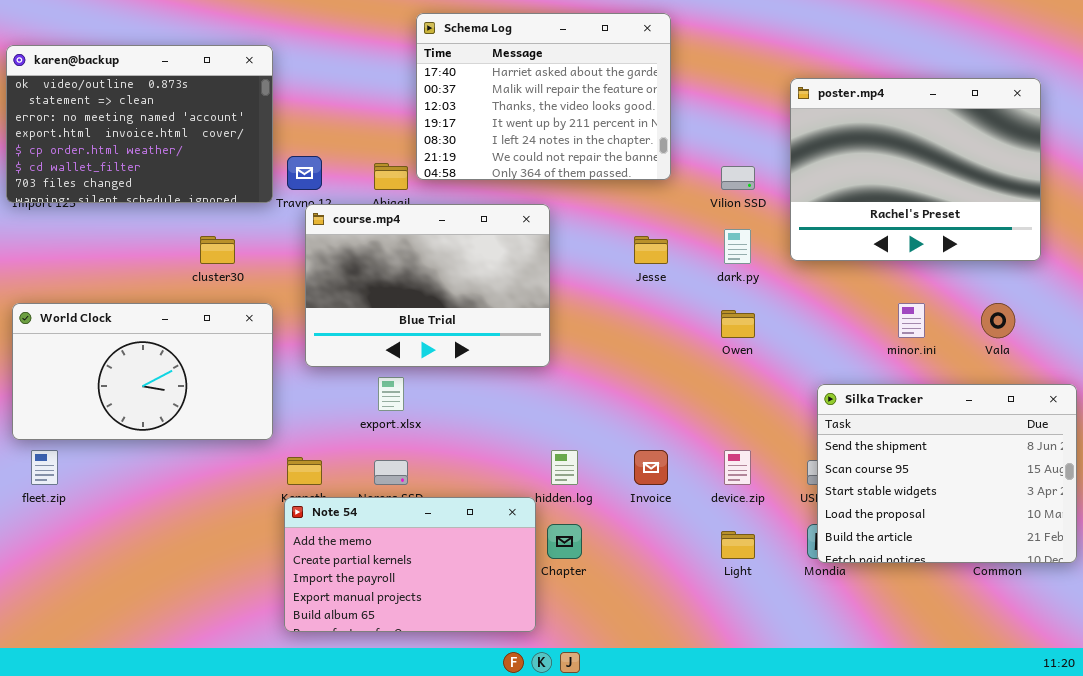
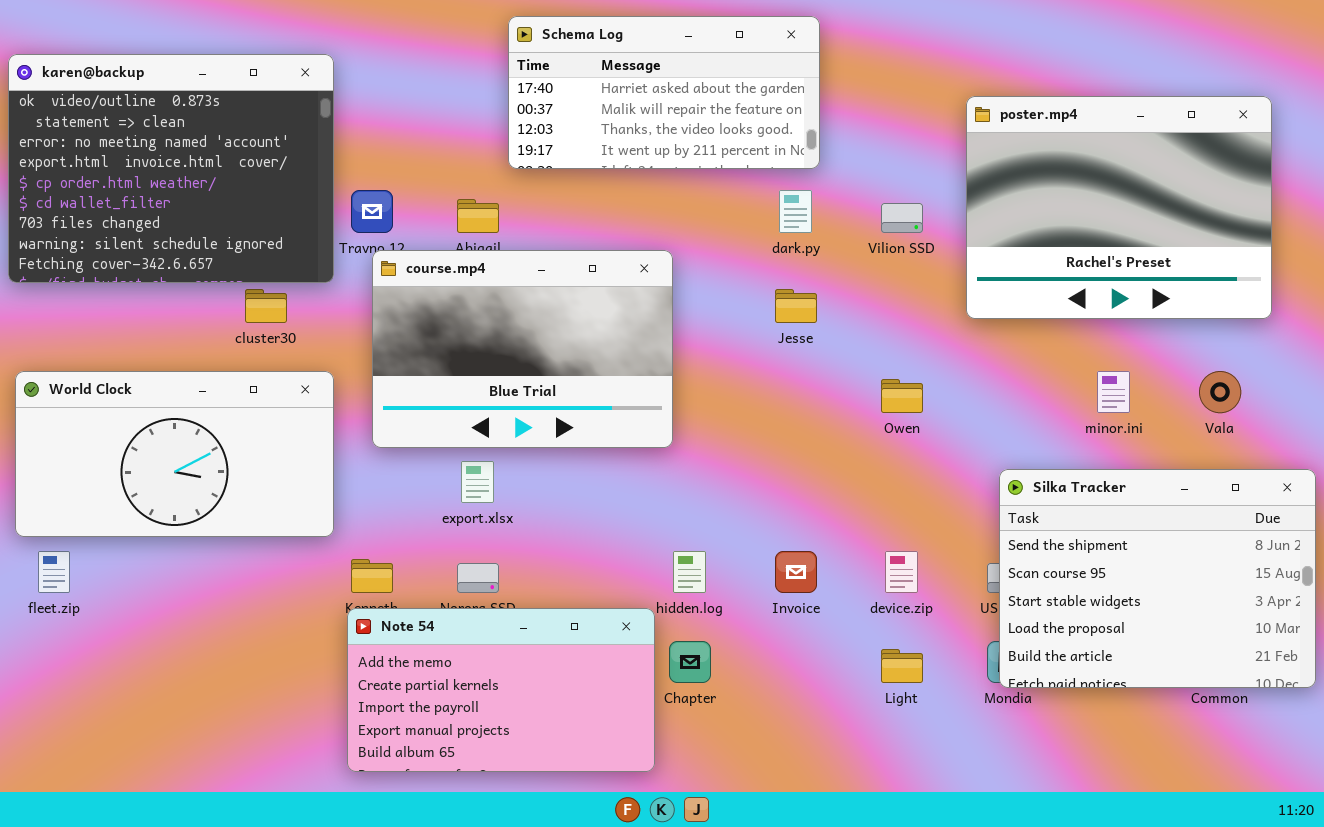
Schema Log: [416,13,671,180] -> [508,16,820,169], resized
karen@backup: [6,45,273,203] -> [8,54,334,283], resized
dark.py: [724,229,751,264] -> [779,190,812,233], moved

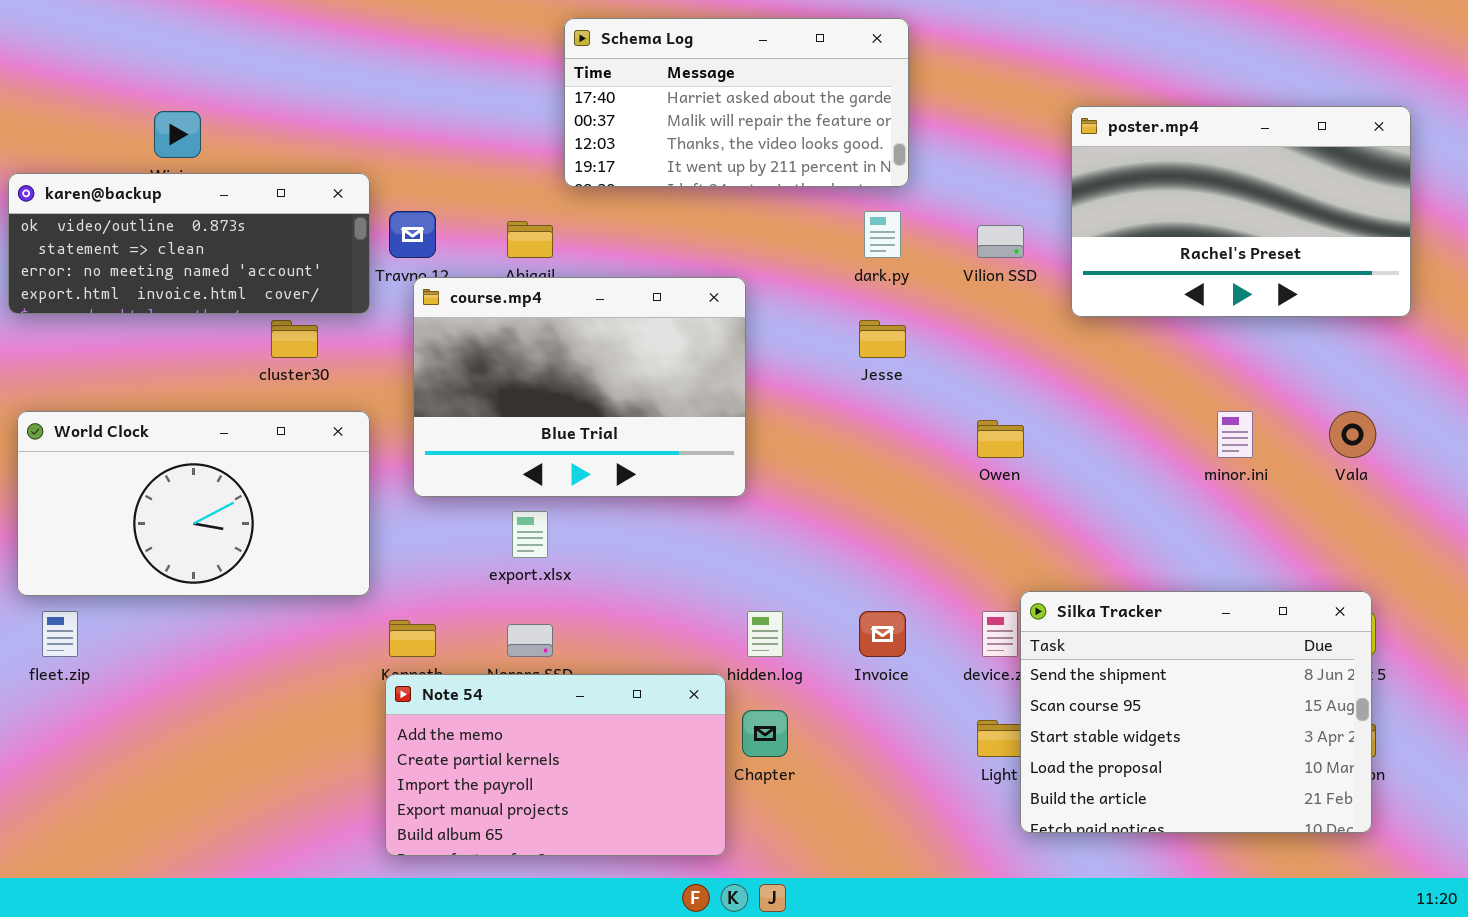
karen@backup: [8,54,334,283] -> [8,173,370,314], resized
poster.mp4: [966,96,1272,319] -> [1071,106,1411,317], resized
Silka Tracker: [999,469,1316,688] -> [1020,591,1372,833], moved

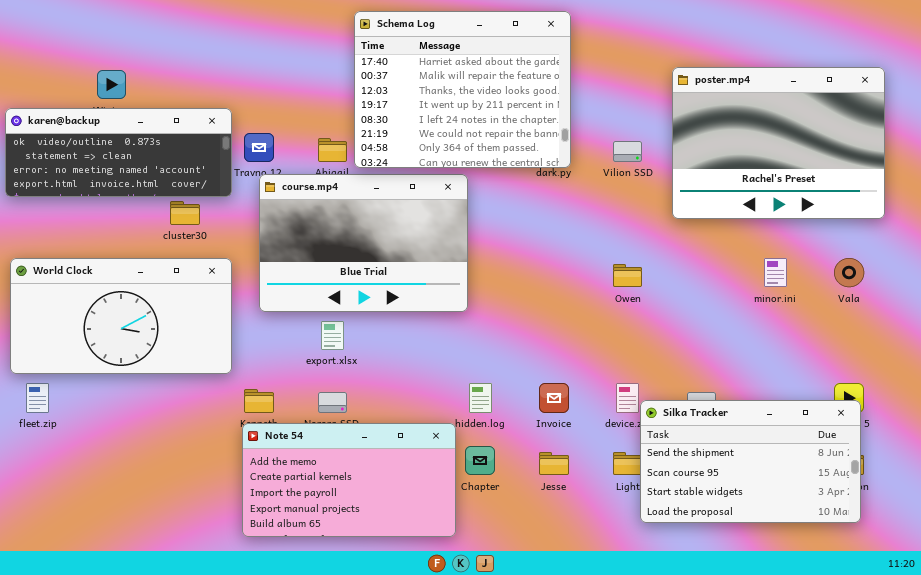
Schema Log: [564,18,909,187] -> [354,11,571,168], resized
poster.mp4: [1071,106,1411,317] -> [672,67,885,219], resized
Jesse: [859,320,906,358] -> [539,452,569,475], moved
Silka Tracker: [1020,591,1372,833] -> [640,400,861,523], resized

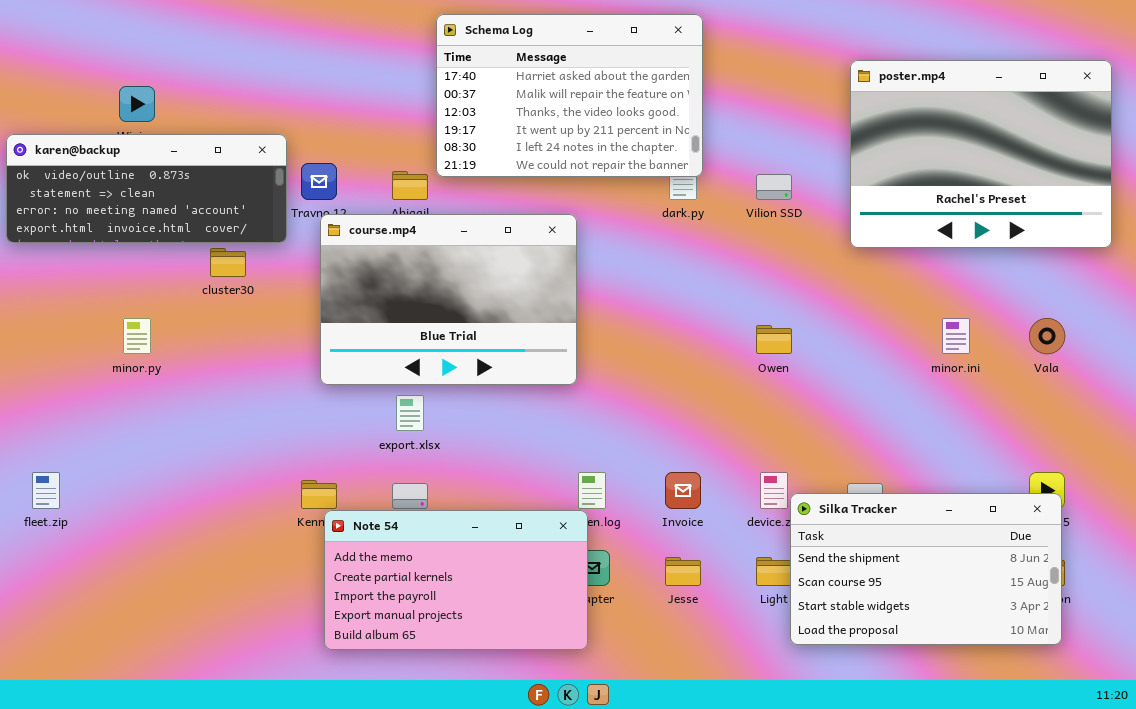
Schema Log: [354,11,571,168] -> [436,14,703,177], resized
poster.mp4: [672,67,885,219] -> [850,60,1112,248], moved
World Clock: [10,258,232,374] -> none, closed
Note 54: [242,423,456,537] -> [324,510,588,650], moved

